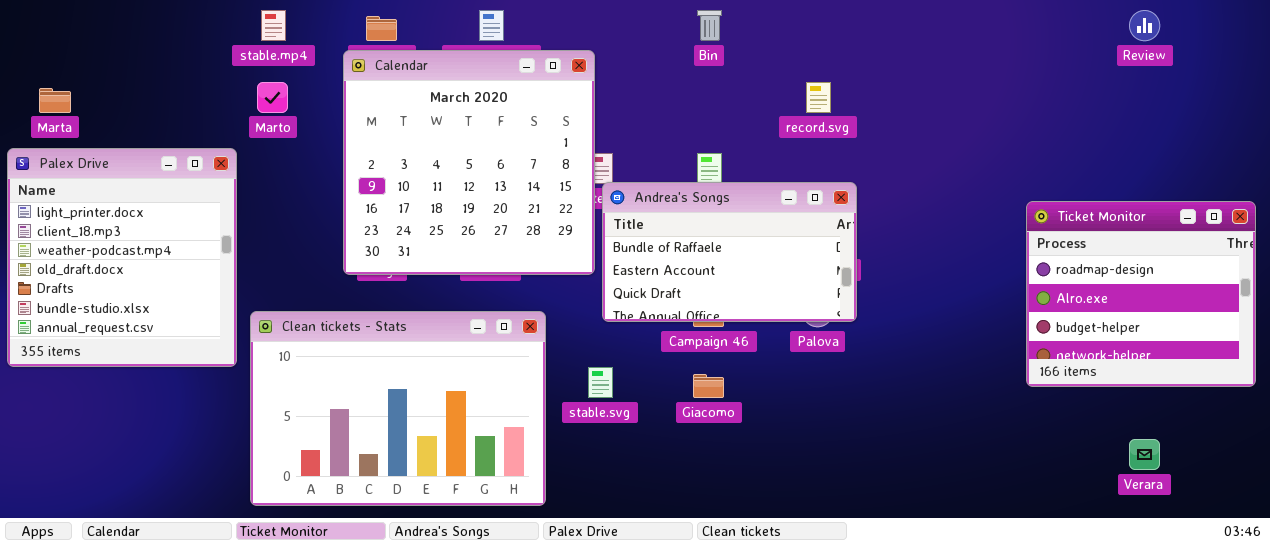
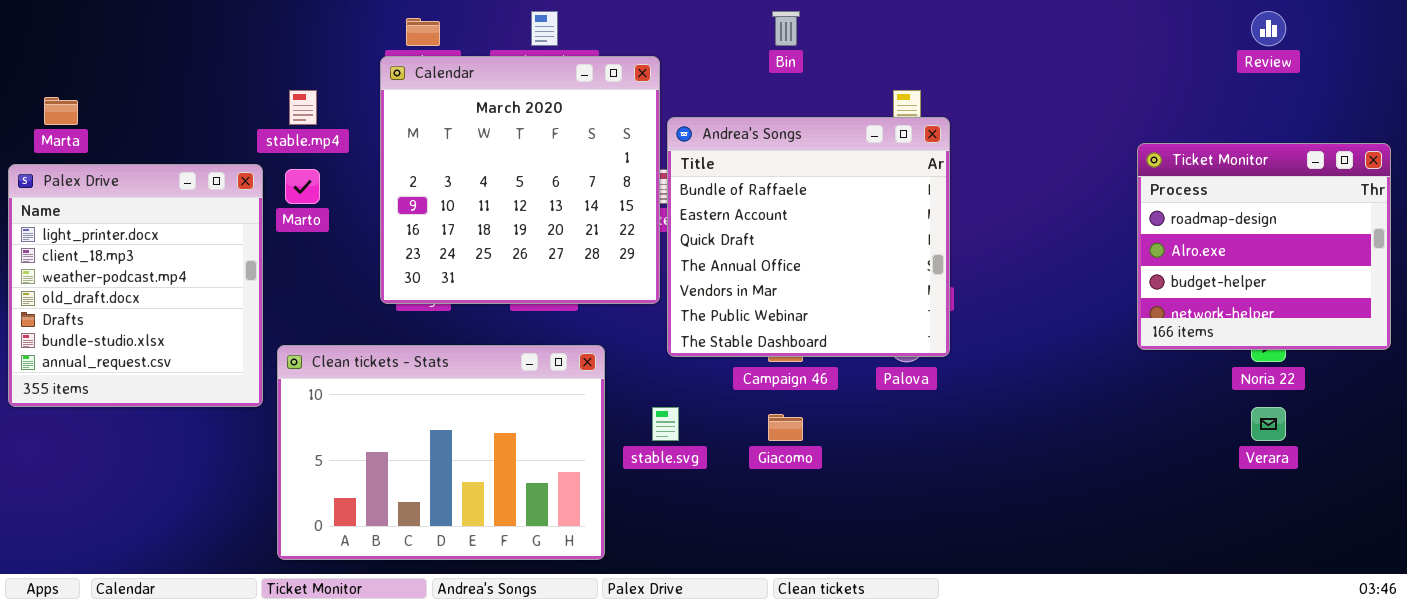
stable.mp4: [261,10,286,41] -> [289,90,317,125], moved
Marto: [257,82,288,113] -> [285,169,320,204], moved
Andrea's Songs: [602,182,857,322] -> [667,117,950,357], resized
Ticket Monitor: [1026,201,1256,387] -> [1137,143,1391,350], moved
Verara: [1129,439,1160,470] -> [1251,407,1286,441], moved

